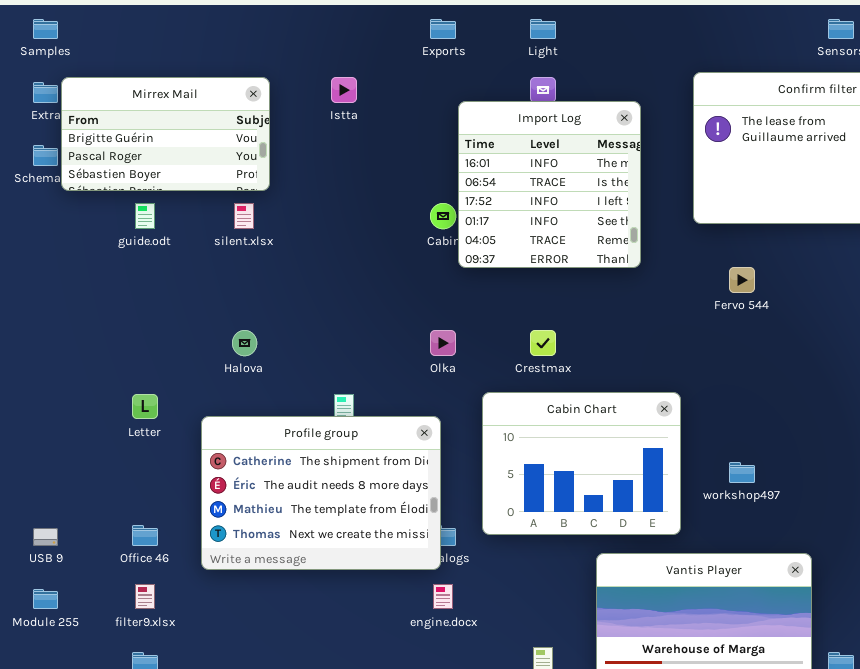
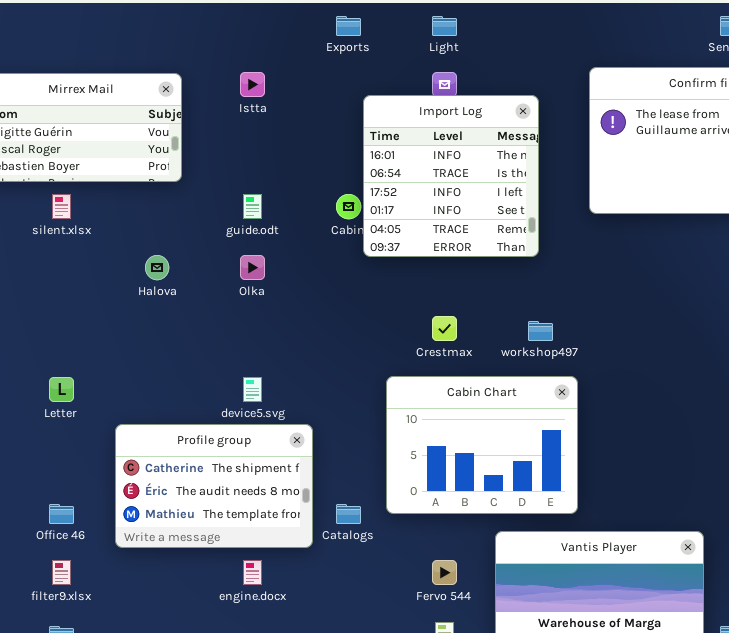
guide.odt: [135,203,155,229] -> [243,194,262,219], moved
silent.xlsx: [234,203,254,229] -> [52,194,71,219], moved
Fervo 544: [729,267,755,293] -> [432,560,457,585], moved
Halova: [232,330,257,356] -> [145,255,169,280], moved
Olka: [430,330,456,356] -> [240,255,265,280], moved
Profile group: [201,416,441,570] -> [115,424,313,548], resized
workshop497: [729,462,755,483] -> [528,321,553,341], moved
engine.docx: [433,584,453,609] -> [243,560,262,585], moved

